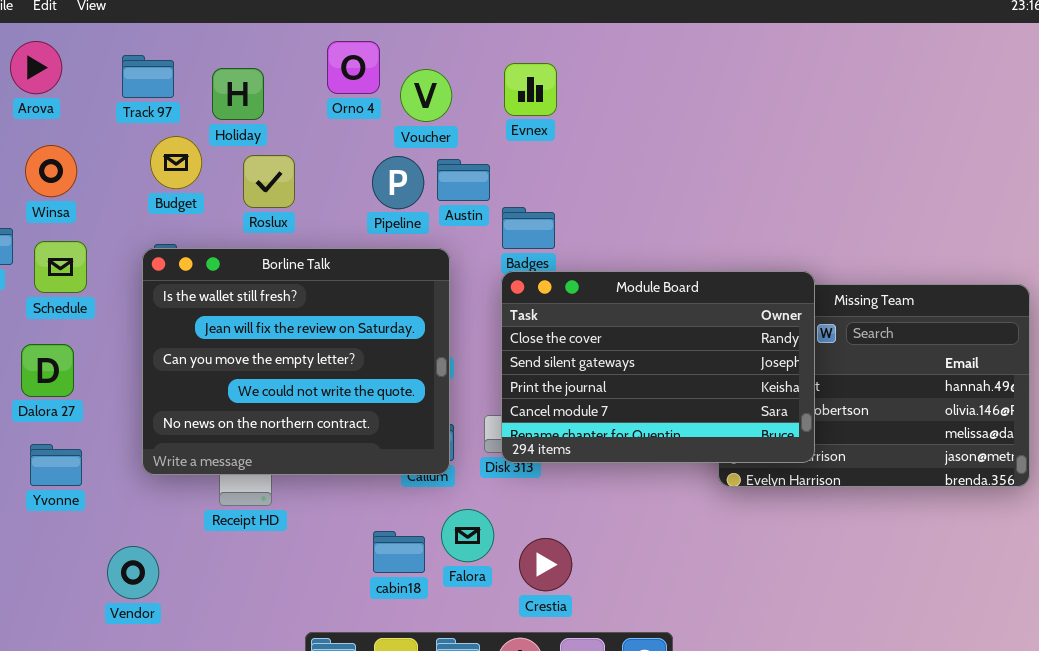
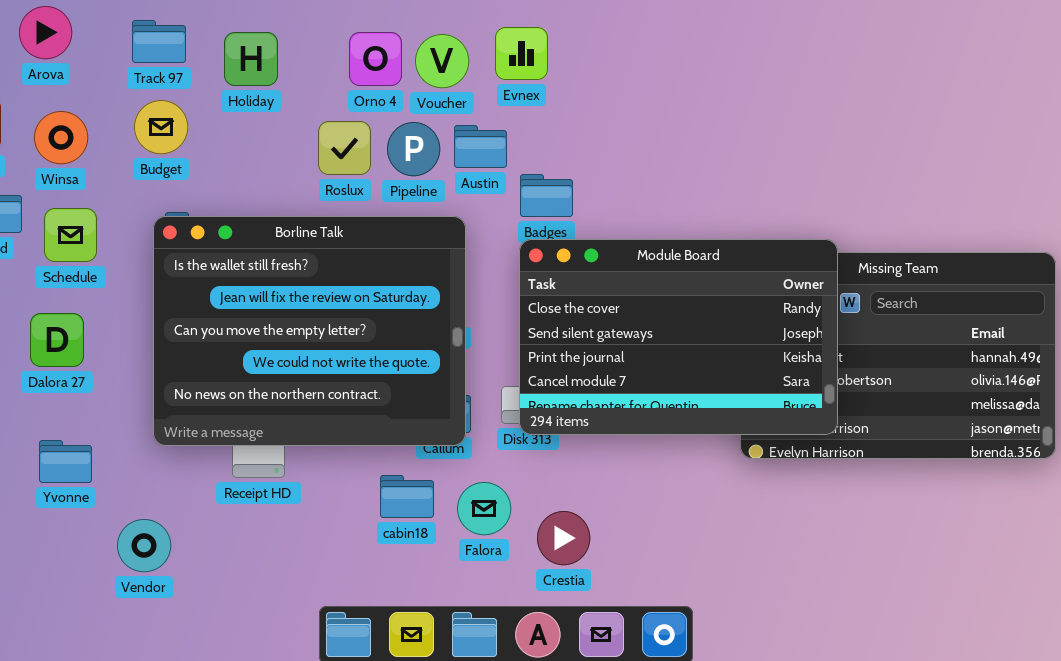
Orno 4: [327,41,380,94] -> [349,32,402,86], moved
Evnex: [504,63,557,116] -> [495,27,548,80], moved
Budget: [150,136,202,189] -> [134,100,188,154], moved
Roslux: [243,155,295,208] -> [318,121,371,175], moved
Yvonne: [30,444,82,486] -> [39,440,92,483], moved
cabin18: [373,531,425,573] -> [380,475,434,518], moved

